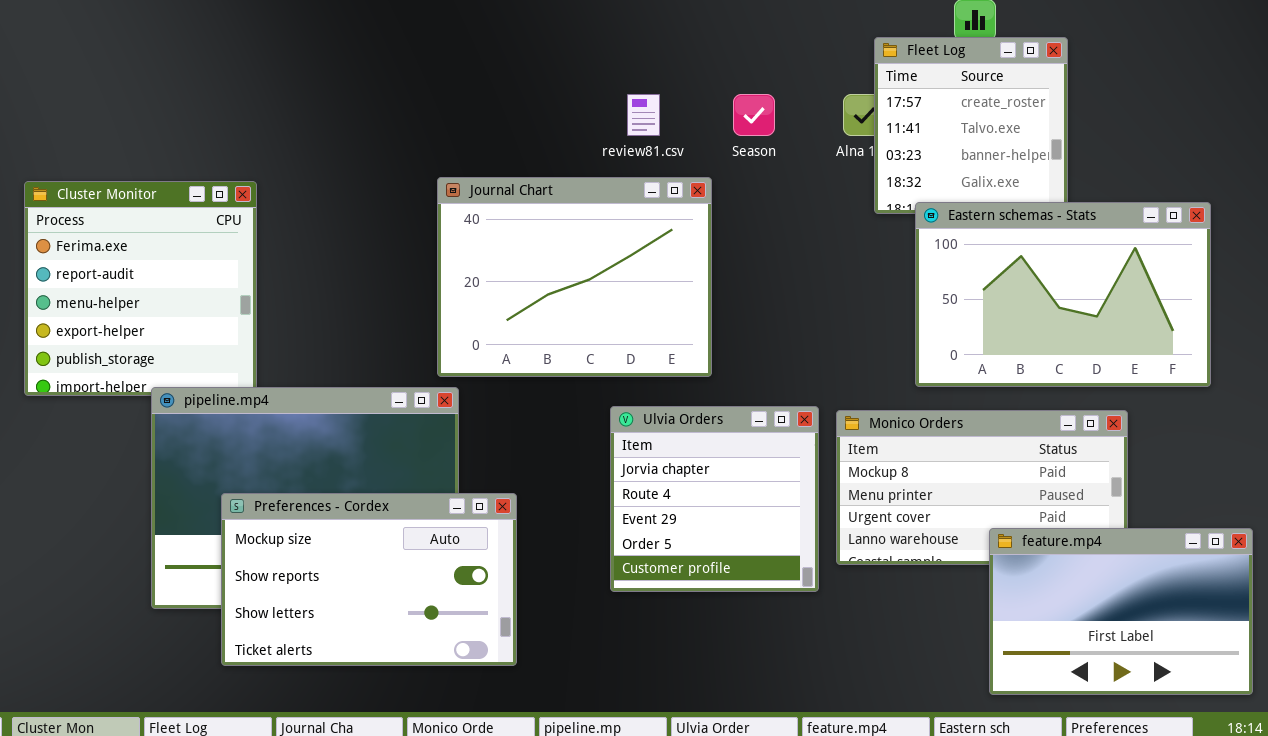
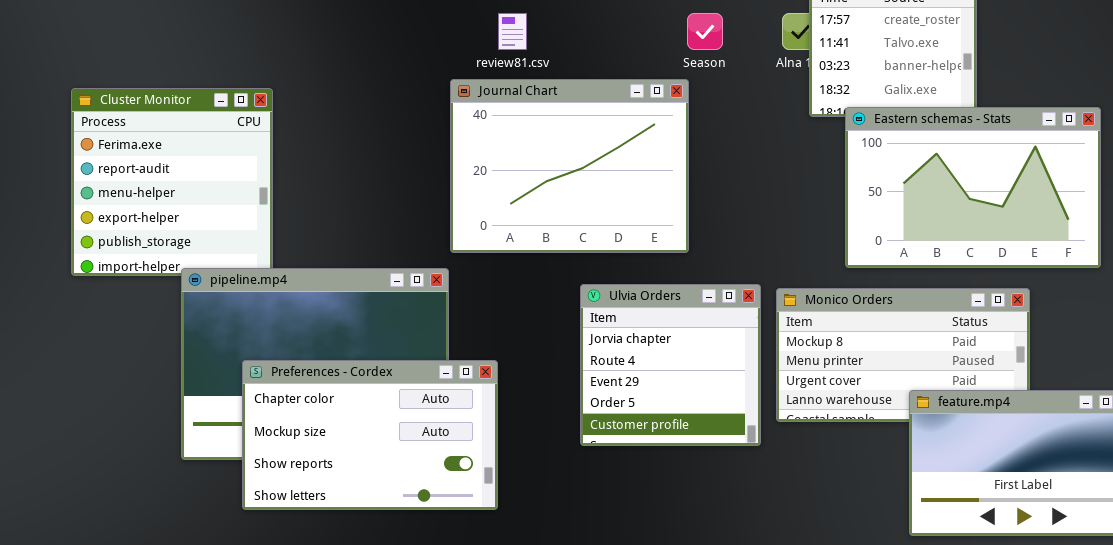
review81.csv: [627,94,660,136] -> [498,13,527,50], moved
Journal Chart: [437,177,712,377] -> [450,79,689,253], moved
Preferences - Cordex: [221,493,517,666] -> [242,360,498,510], scrolled up 1 row

